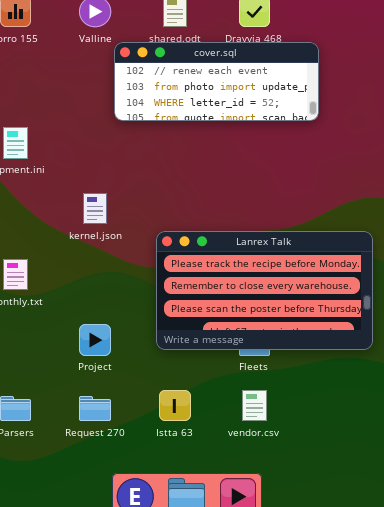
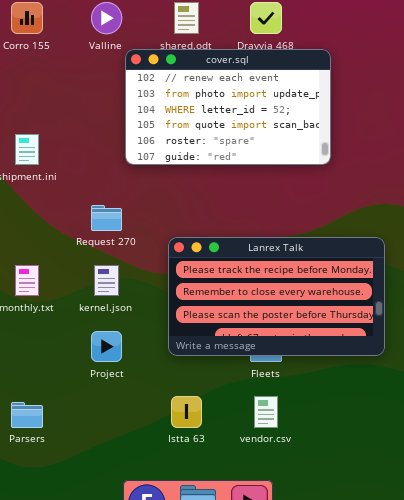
cover.sql: [114,42,319,121] -> [125,49,331,165], resized
kernel.json: [83,193,107,224] -> [94,265,119,296], moved
Request 270: [79,396,111,421] -> [91,205,122,231], moved

